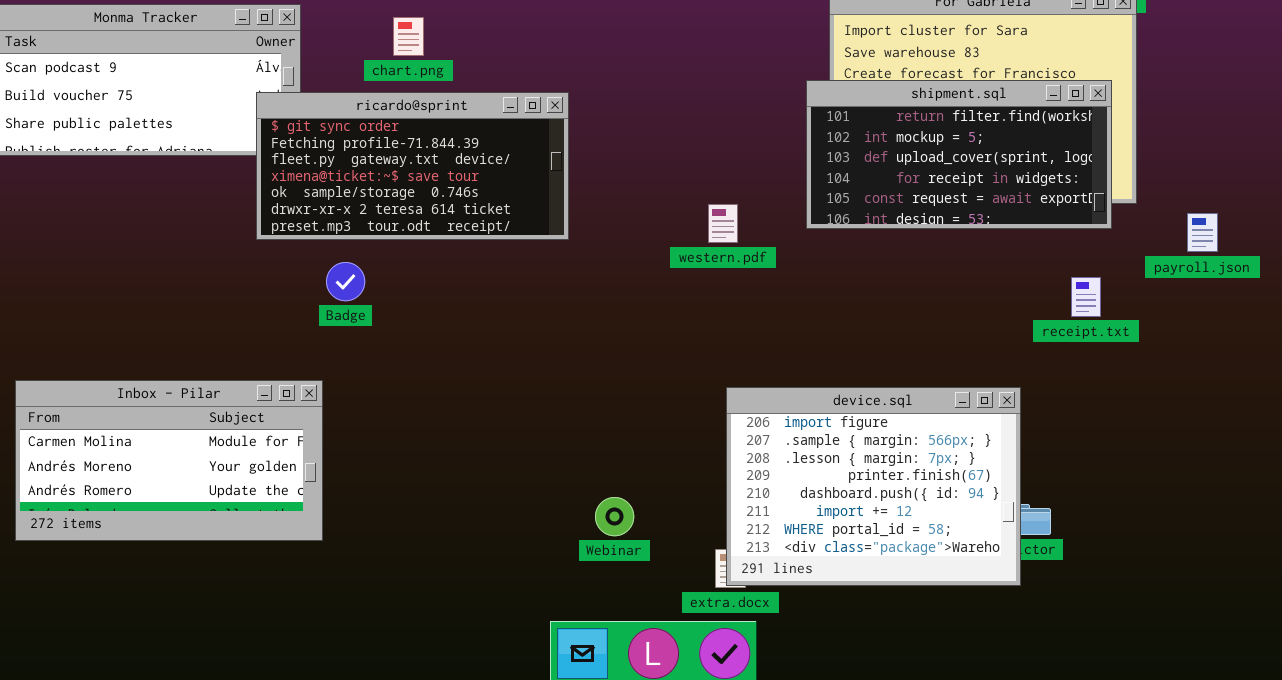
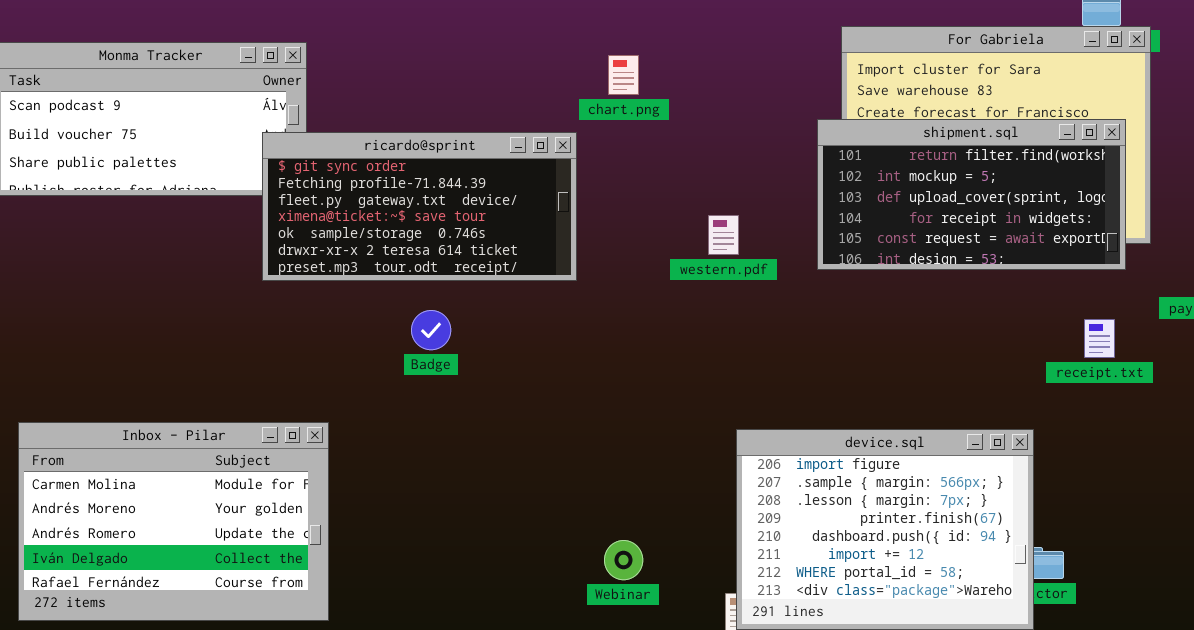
chart.png: [393,17,424,56] -> [608,55,639,95], moved
western.pdf: [708,204,738,243] -> [708,215,739,255], moved
Badge: [326,262,365,301] -> [411,310,451,350], moved
Inbox - Pilar: [15,380,323,541] -> [18,422,329,621], resized

